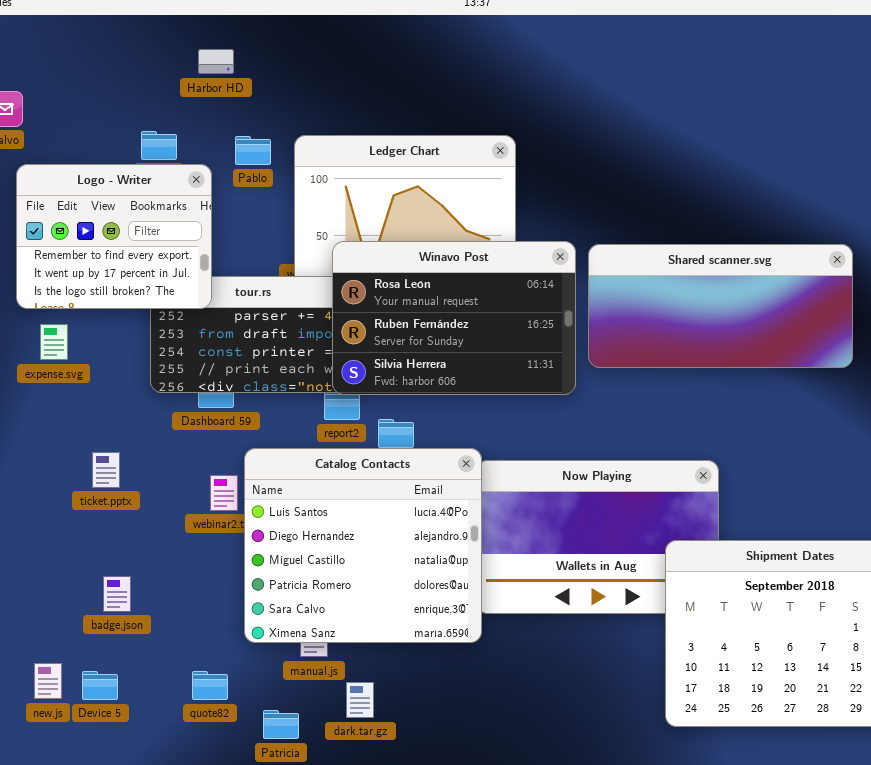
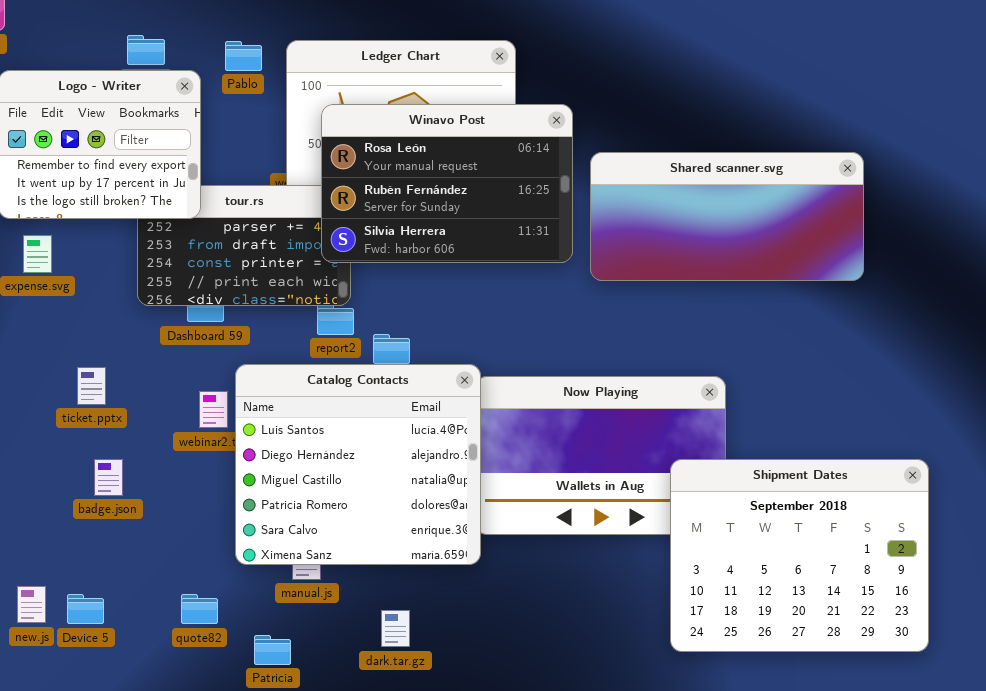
Winavo Post: [332,241,576,395] -> [321,104,573,263], moved
badge.json: [103,576,131,612] -> [94,459,123,496], moved
dark.tar.gz: [346,682,374,718] -> [381,610,410,647], moved

